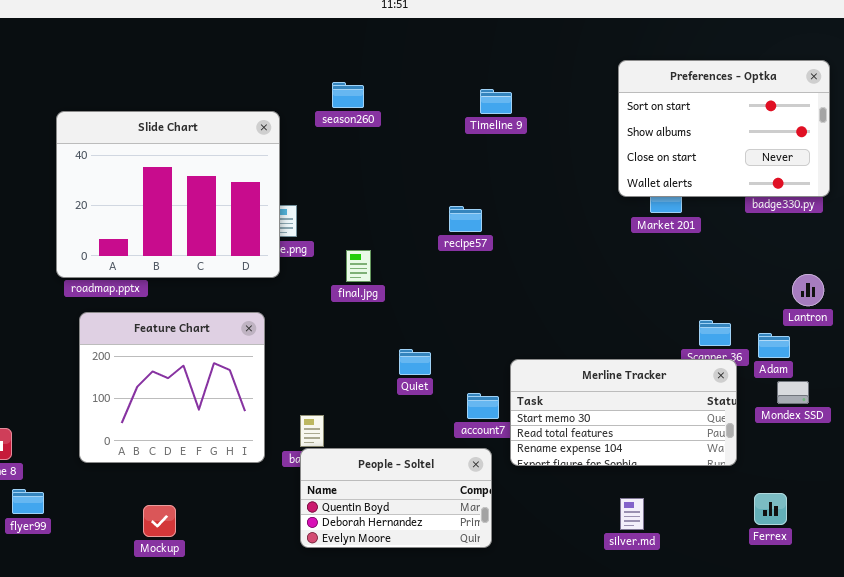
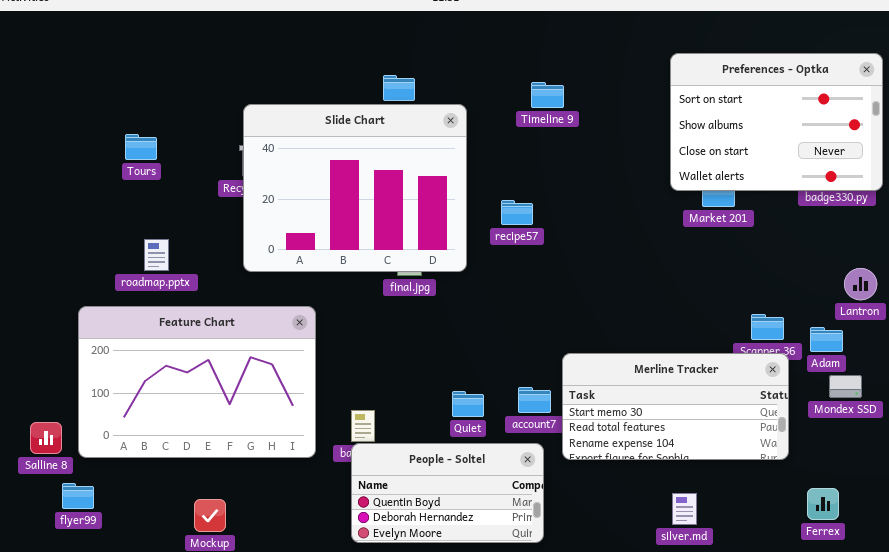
Slide Chart: [56,111,280,278] -> [243,104,467,272], moved
Feature Chart: [79,312,265,463] -> [78,306,316,458], resized
Quiet: [399,349,431,375] -> [452,391,484,417], moved

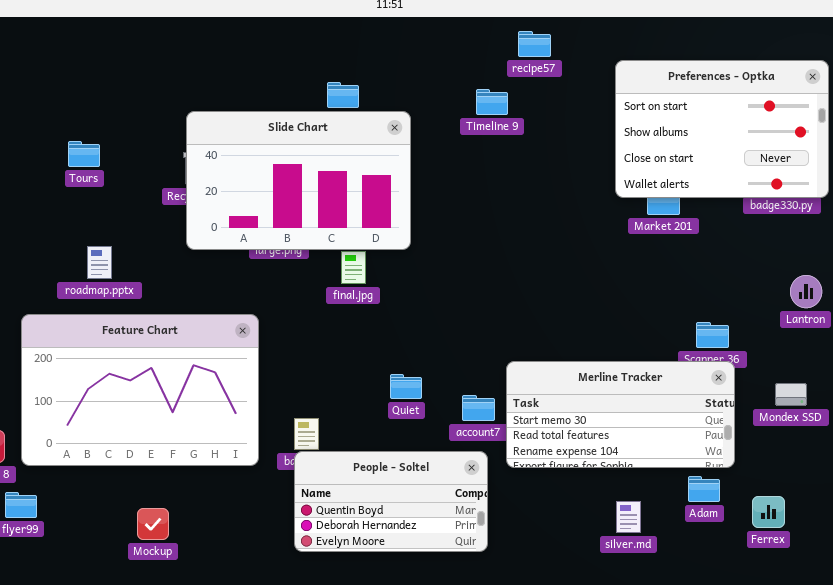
Slide Chart: [243,104,467,272] -> [186,111,411,250], resized
recipe57: [501,200,533,225] -> [518,31,551,57], moved
Adam: [810,327,843,352] -> [688,476,720,502], moved
Quiet: [452,391,484,417] -> [390,374,422,399], moved

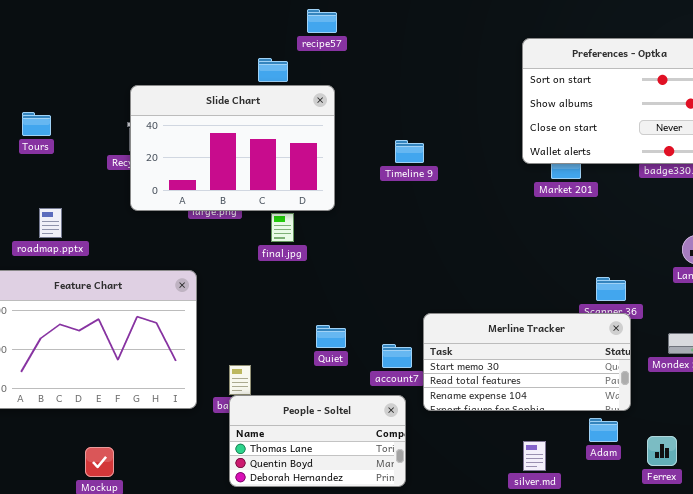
recipe57: [518,31,551,57] -> [307,9,337,33], moved
Timeline 9: [476,89,508,115] -> [395,140,424,163], moved
People - Soltel: [294,451,488,552] -> [229,395,406,487], scrolled up 1 row

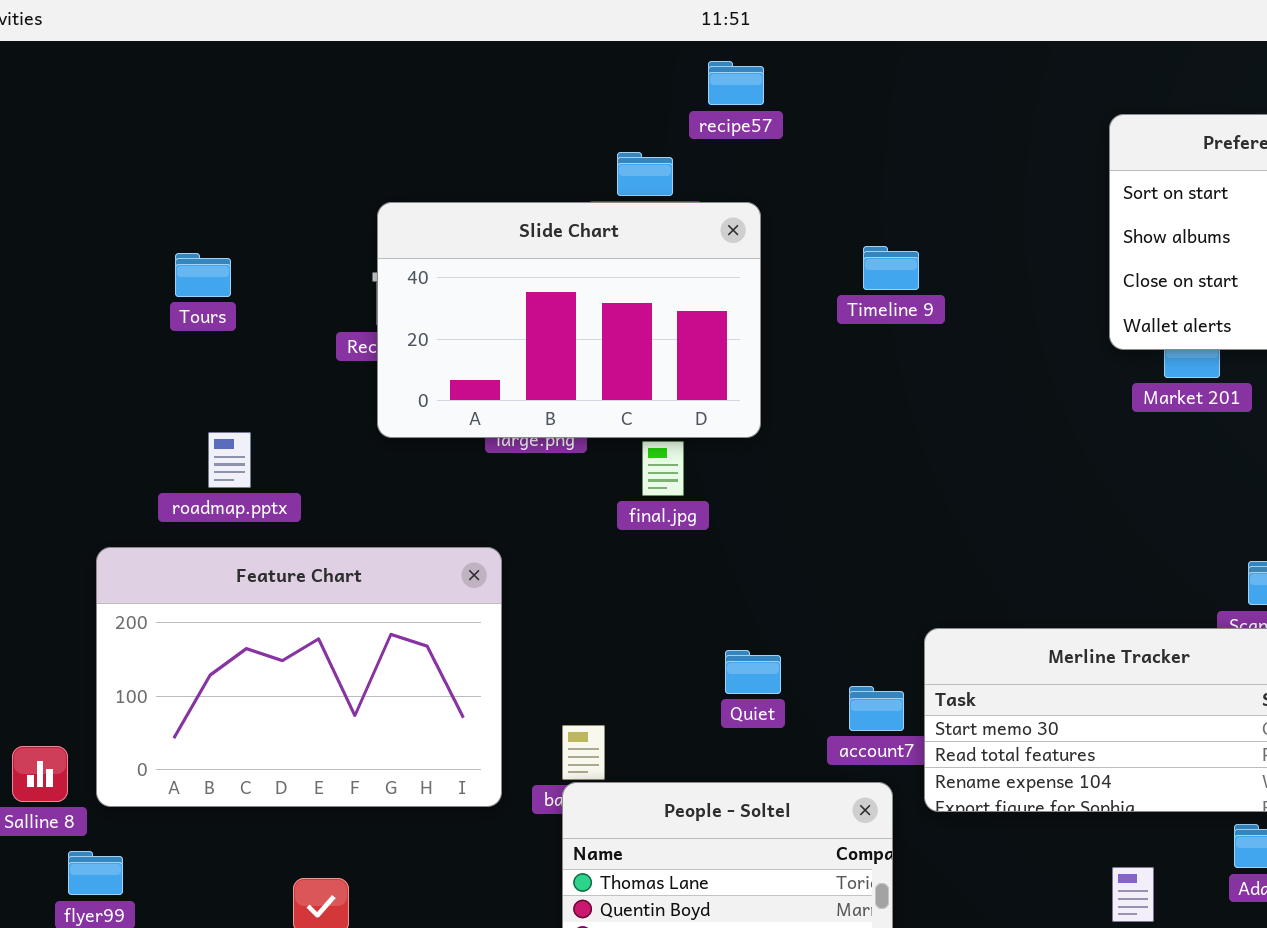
Timeline 9: [395,140,424,163] -> [863,246,919,290], moved

